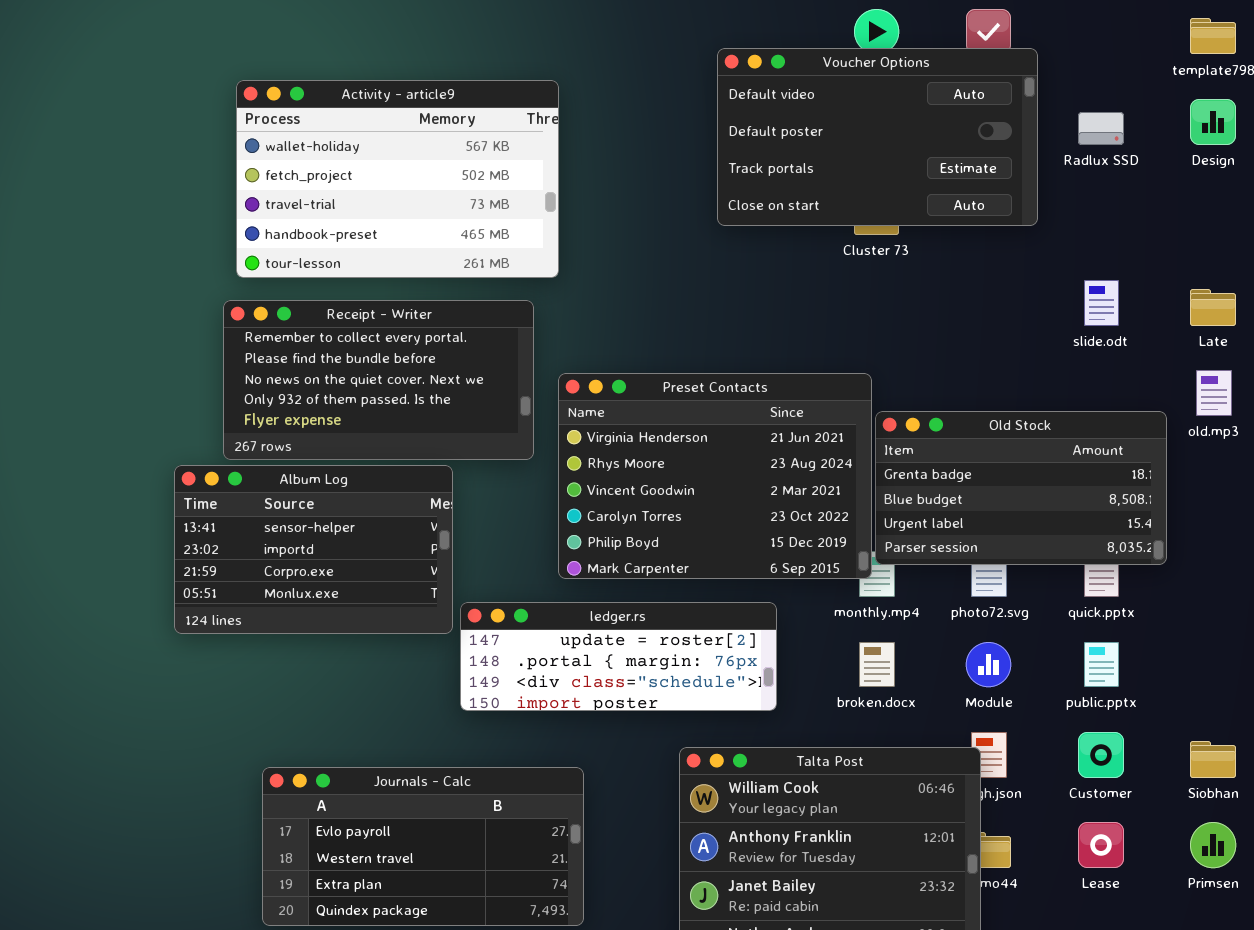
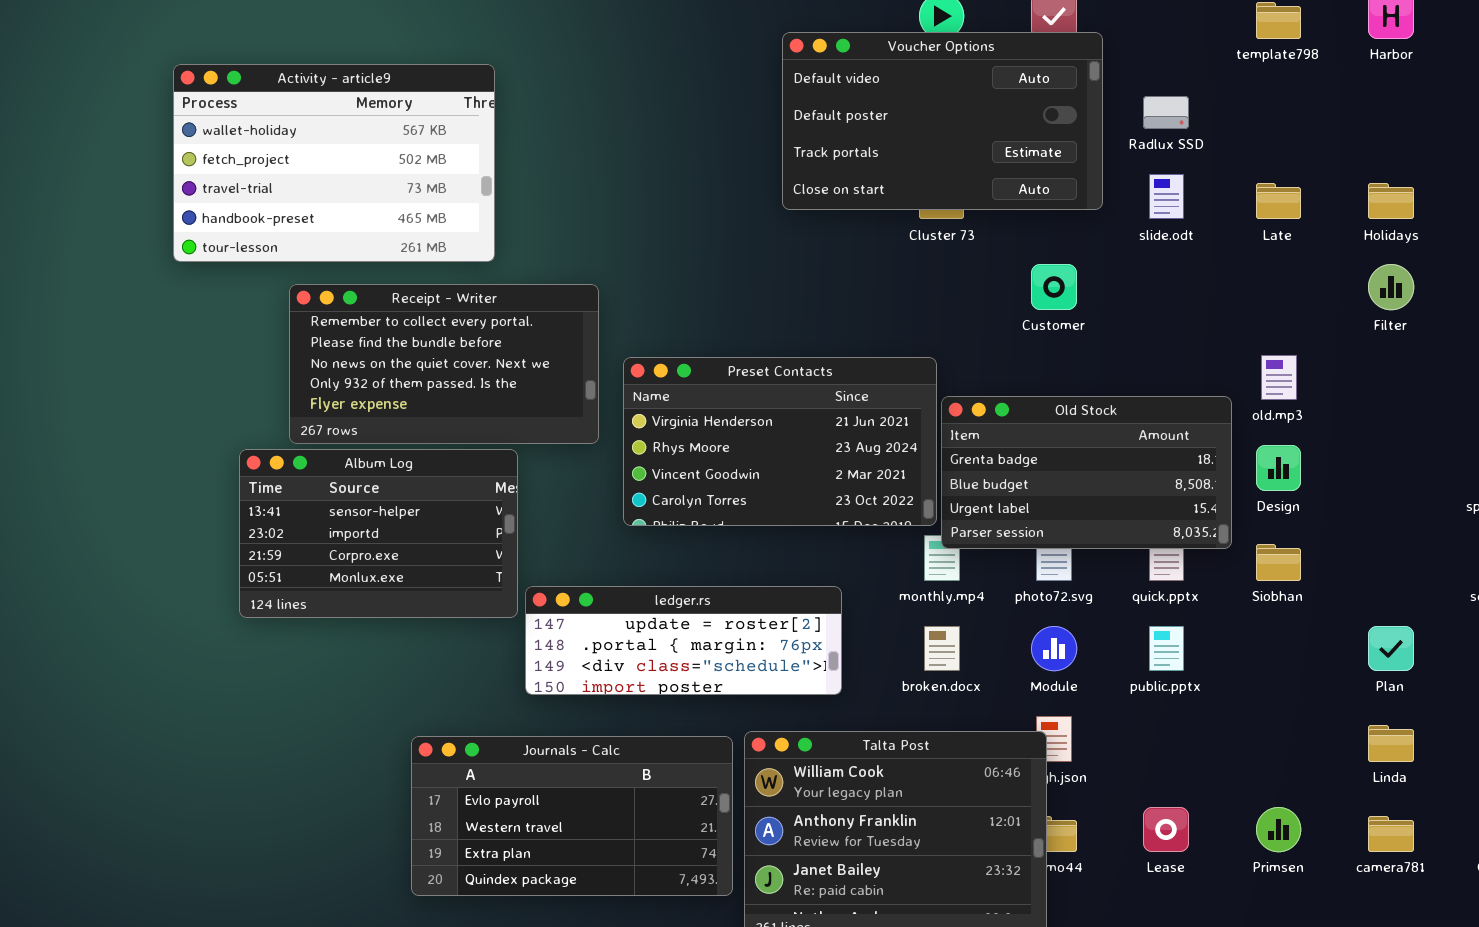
Activity - article9: [236,80,559,278] -> [173,64,495,262], moved
Design: [1190,99,1236,145] -> [1256,445,1301,491], moved
slide.odt: [1084,280,1119,326] -> [1149,174,1184,219], moved
Late: [1190,289,1236,326] -> [1256,183,1301,219], moved
Preset Contacts: [558,373,872,579] -> [623,357,937,526], resized
Customer: [1078,732,1124,778] -> [1031,264,1077,310], moved
Siobhan: [1190,741,1236,778] -> [1256,544,1301,581], moved
Journals - Calc: [262,767,584,926] -> [411,736,733,896], moved

